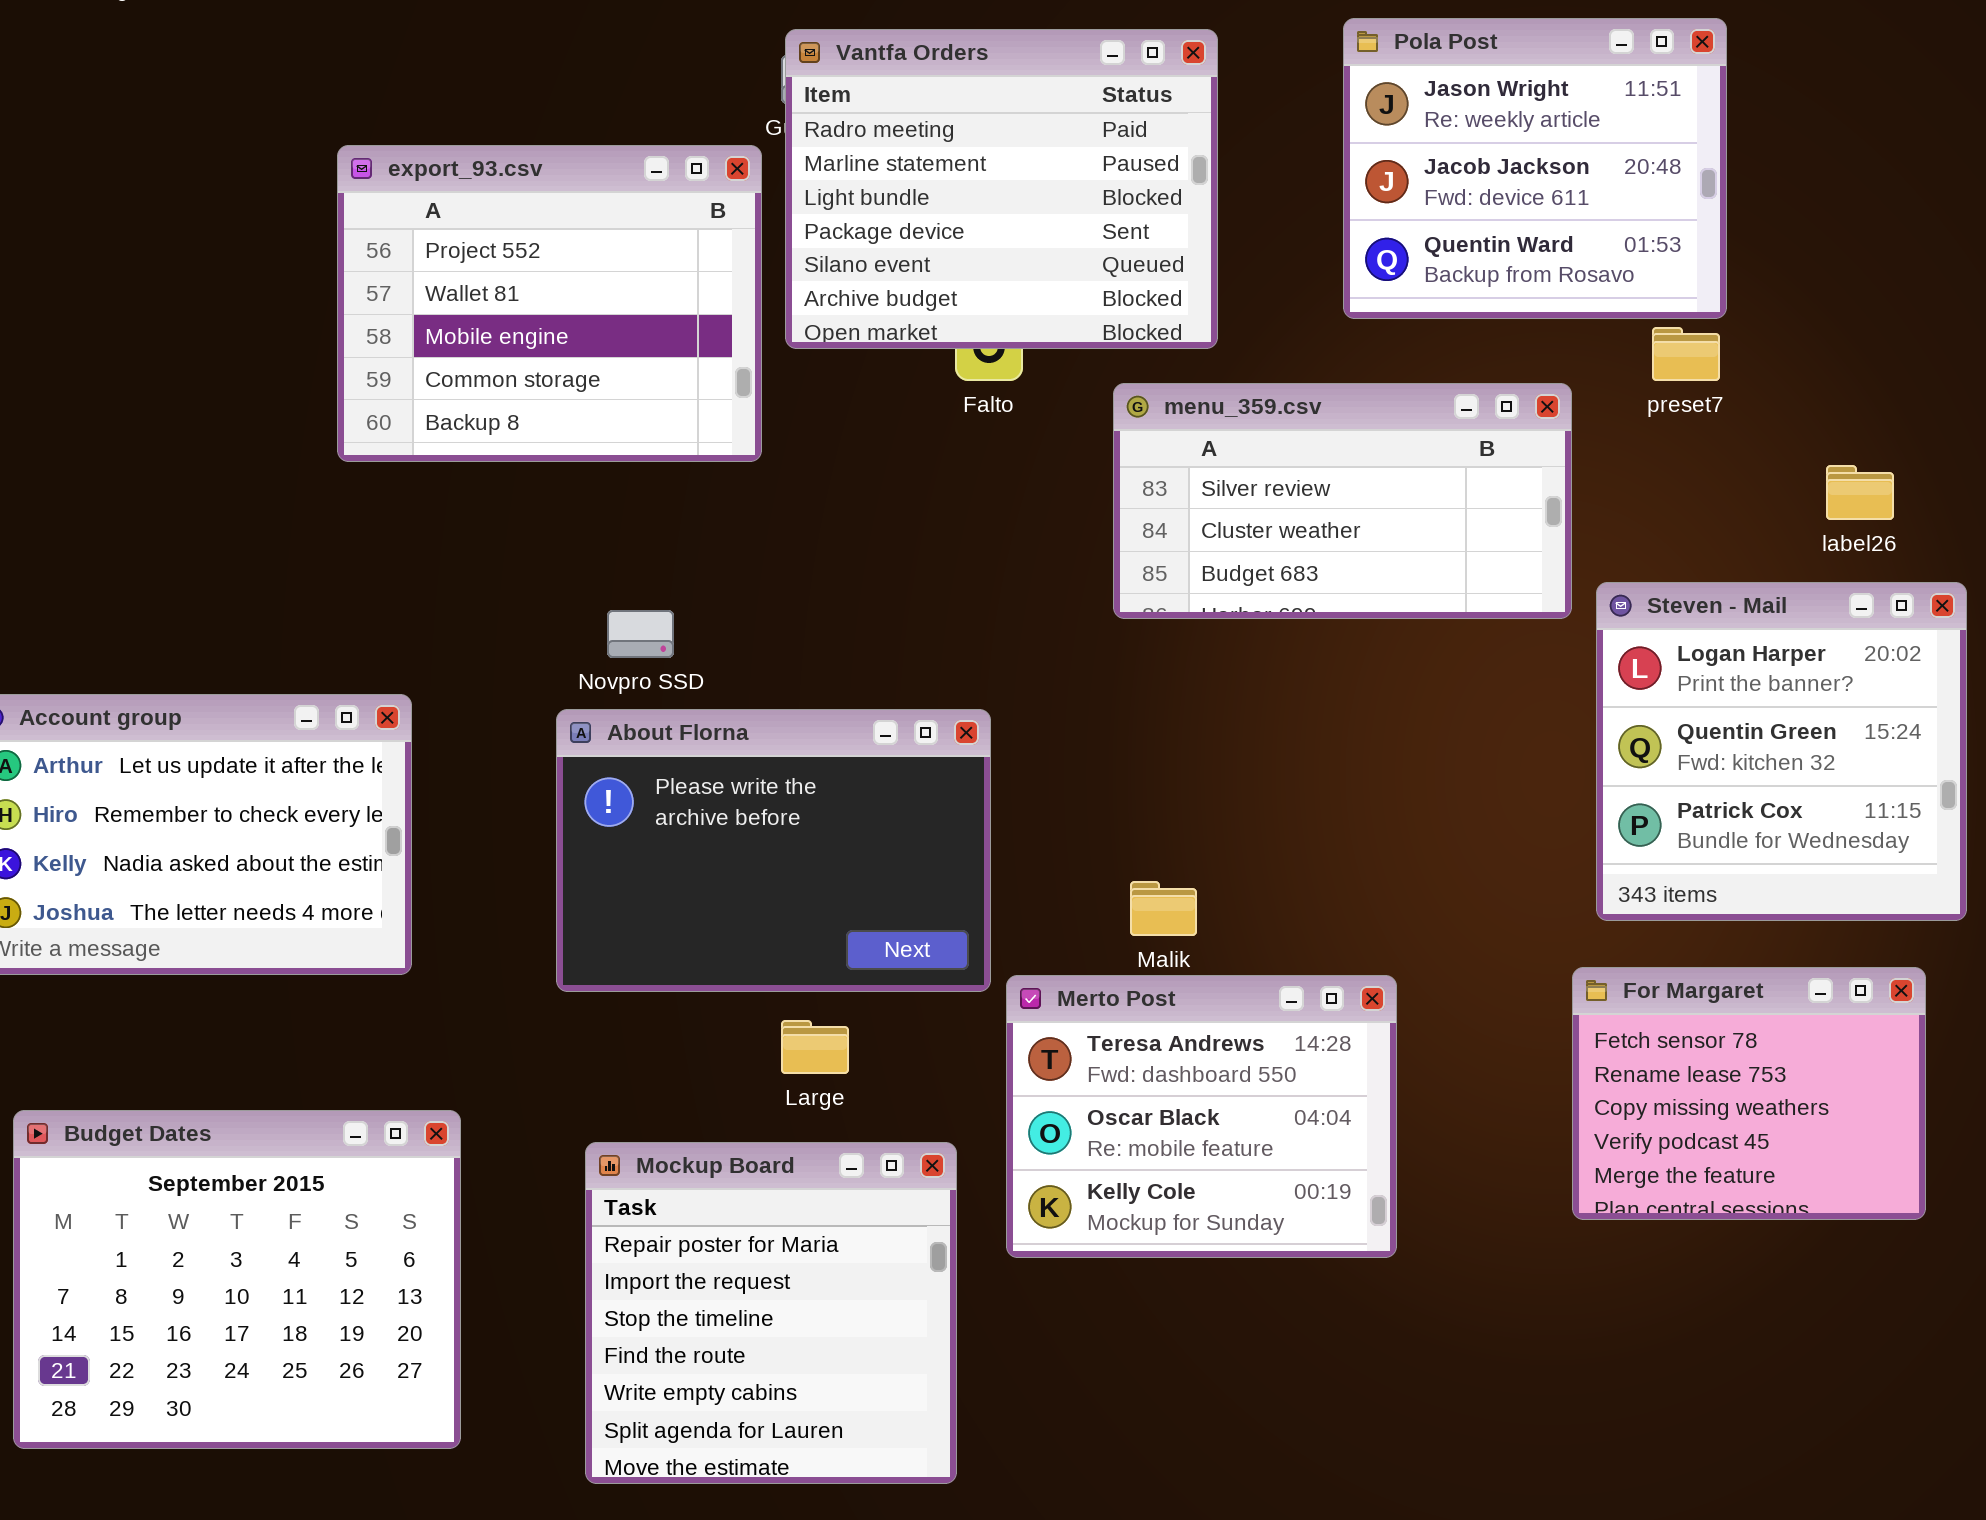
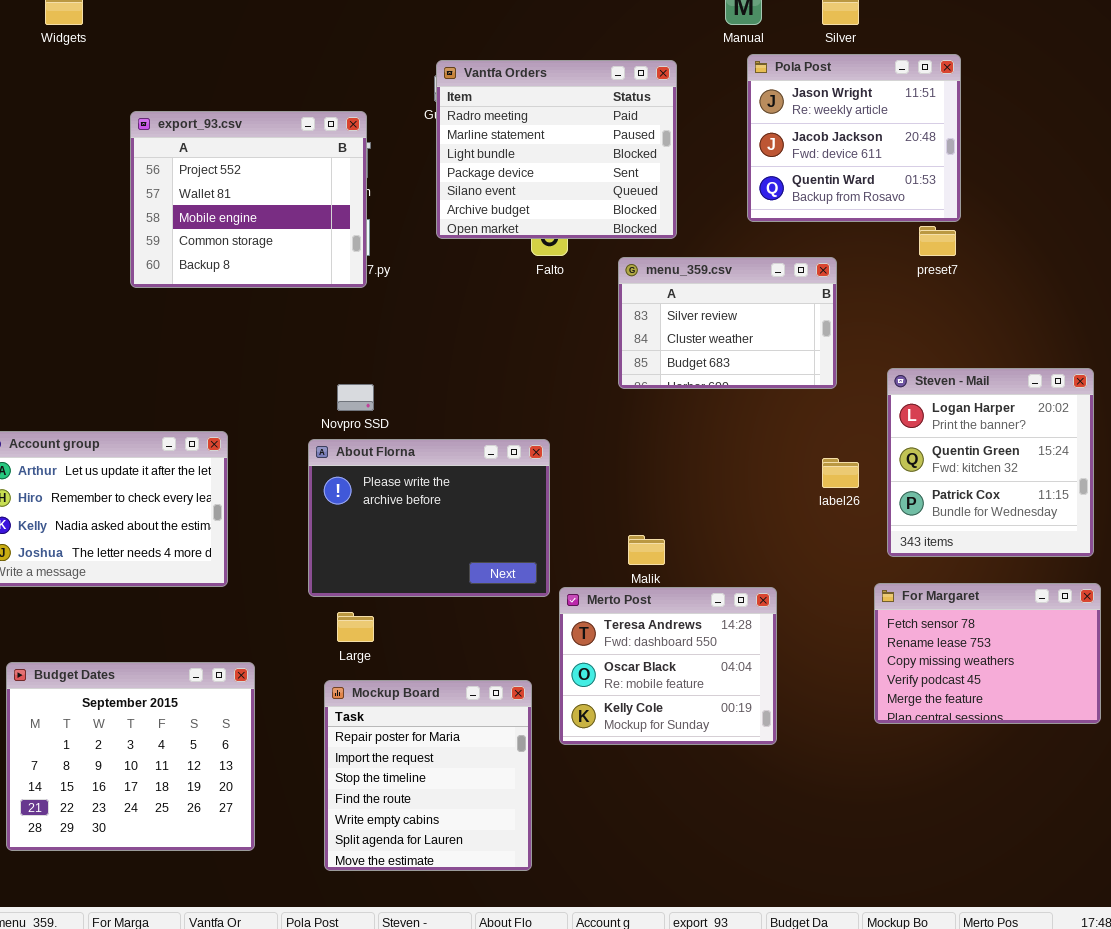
export_93.csv: [337,145,762,462] -> [130,111,367,288], moved
menu_359.csv: [1113,383,1572,619] -> [618,257,837,389], resized
label26: [1826,465,1894,520] -> [822,458,859,488], moved
For Margaret: [1572,967,1926,1220] -> [874,583,1101,724], resized
Large: [781,1020,849,1074] -> [337,612,374,642], moved

